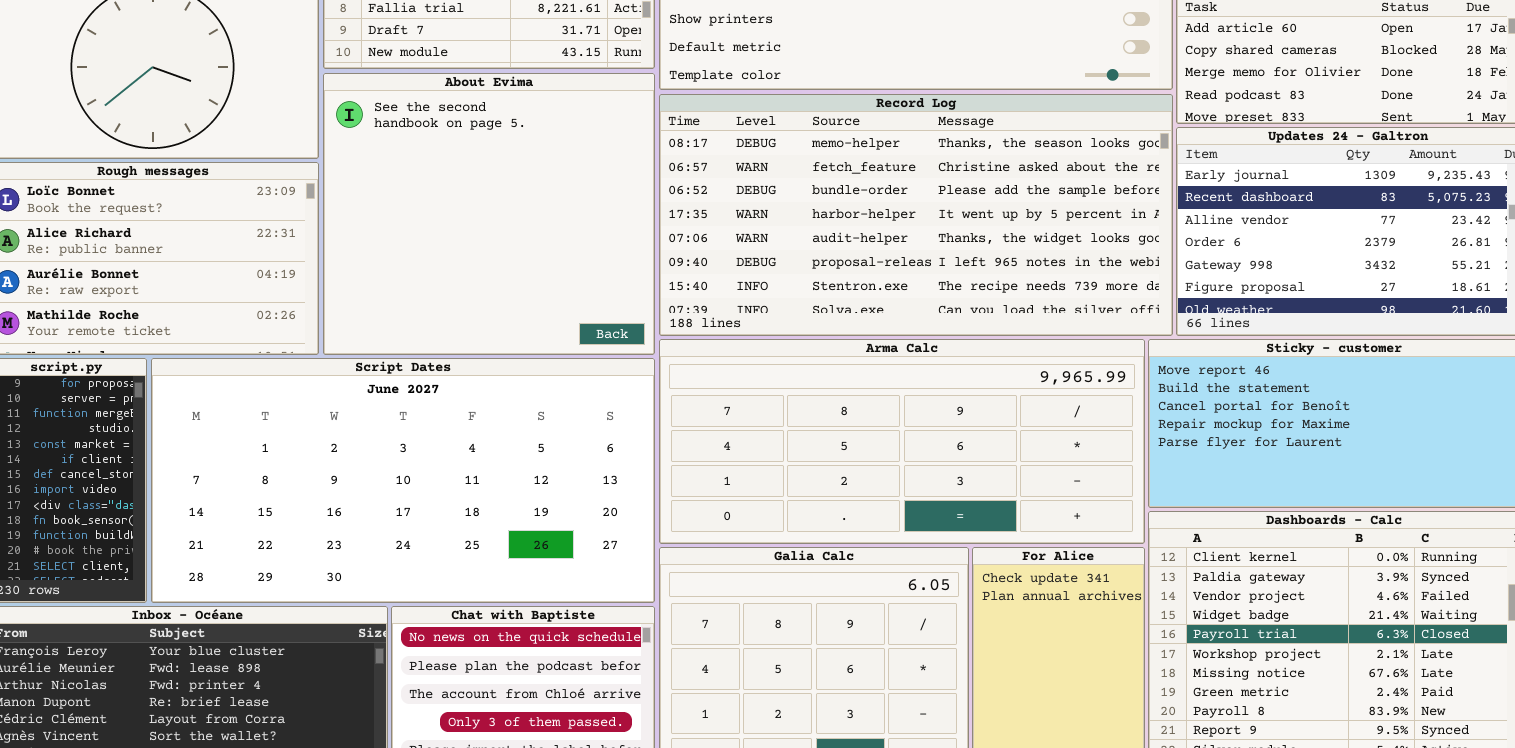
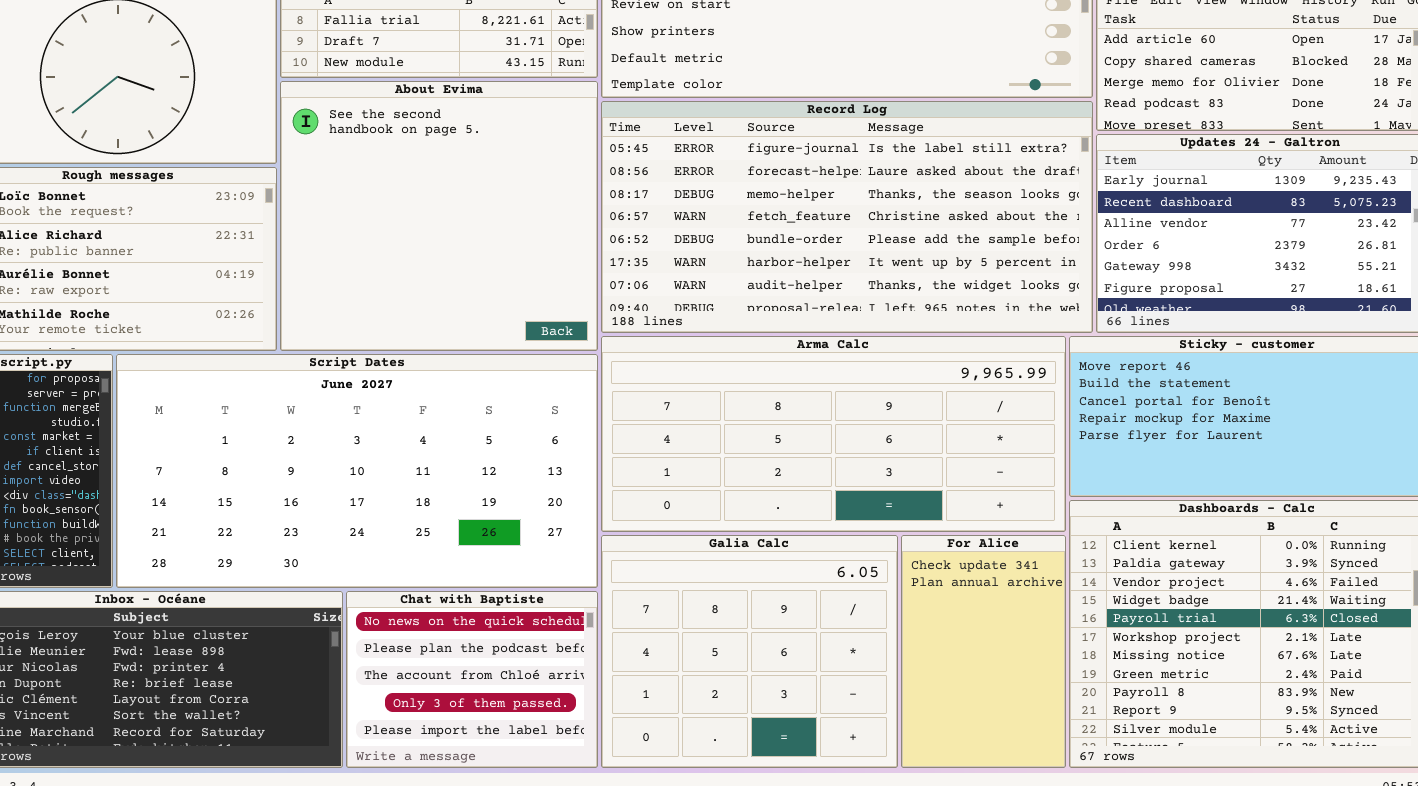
Record Log: [659,94,1173,336] -> [601,101,1093,333], scrolled up 2 rows

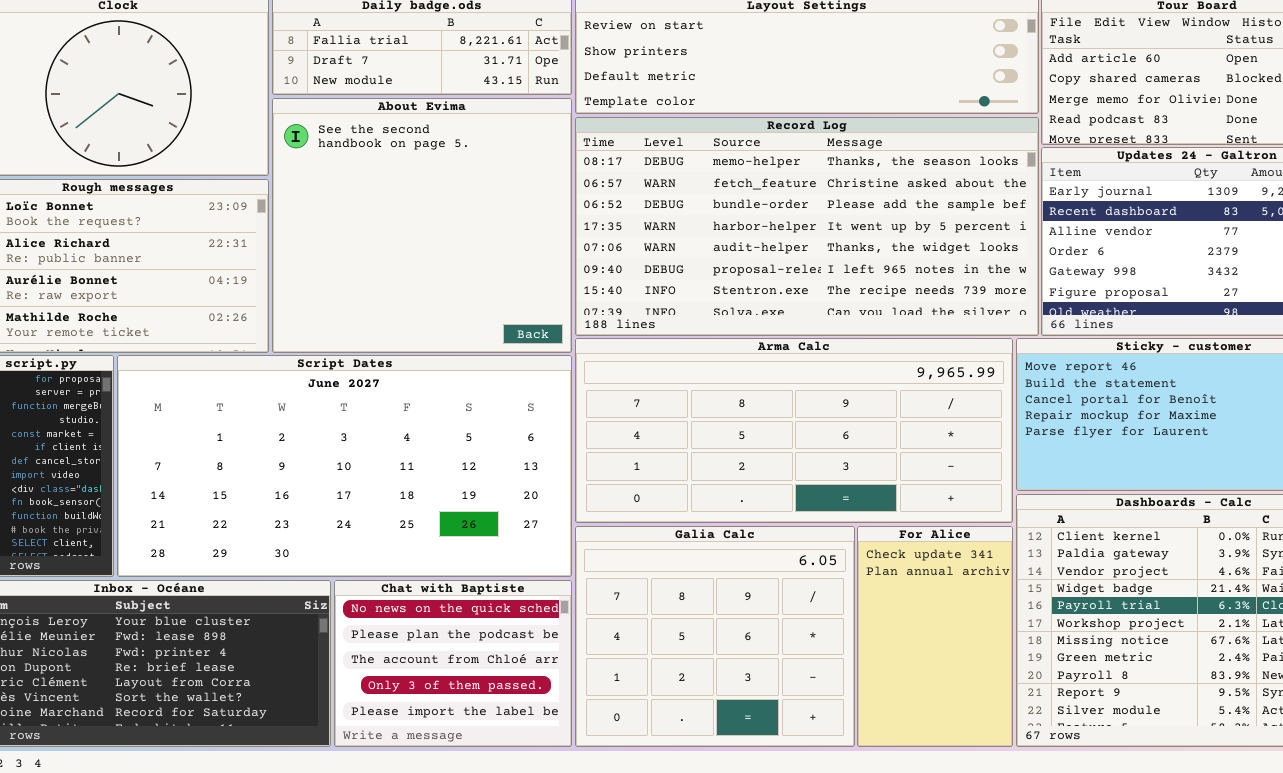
Record Log: [601,101,1093,333] -> [575,117,1039,336], scrolled down 2 rows

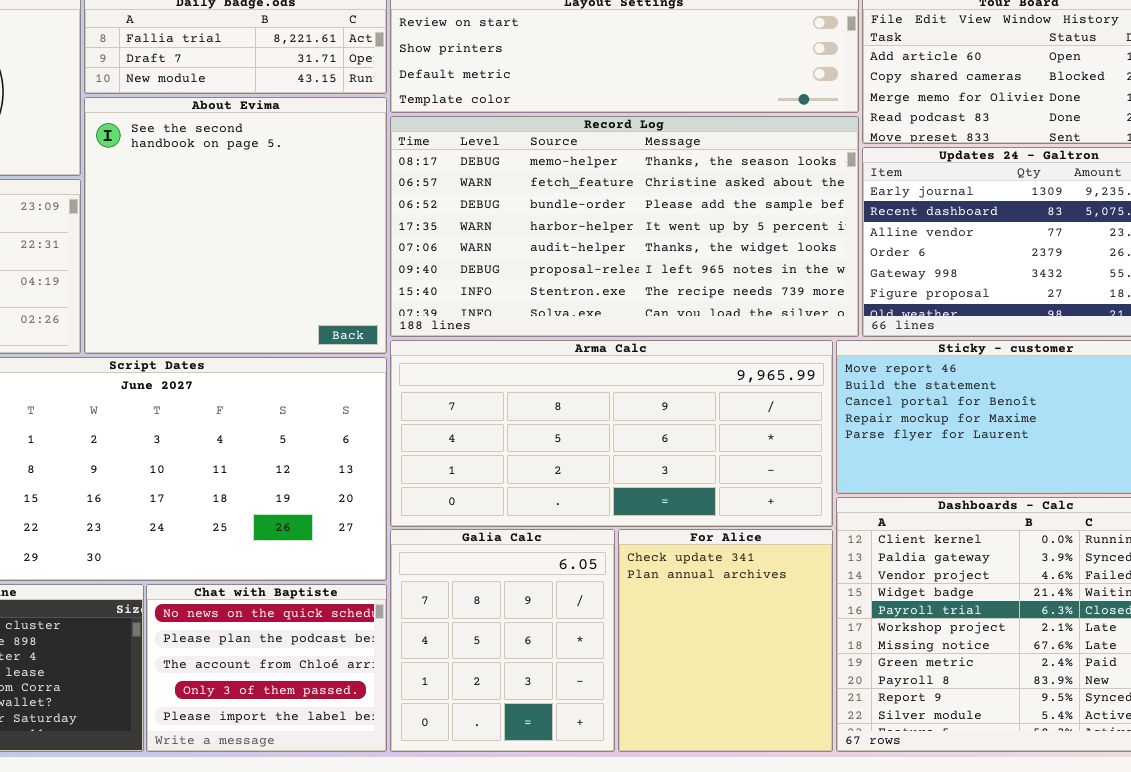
Galia Calc: [575,526,855,747] -> [390,529,615,752], resized
For Alice: [857,526,1013,747] -> [618,529,833,752], resized

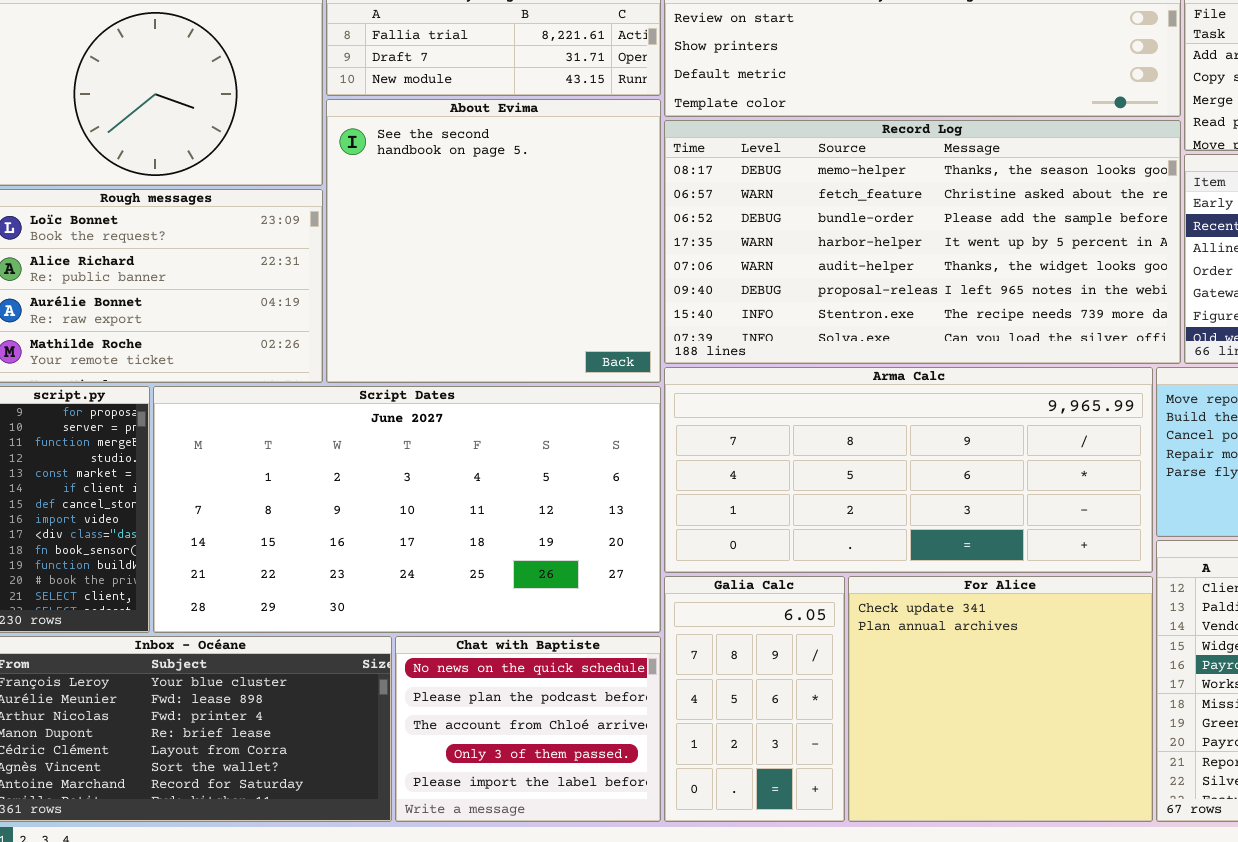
Galia Calc: [390,529,615,752] -> [664,576,845,822], resized
For Alice: [618,529,833,752] -> [848,576,1153,822], resized

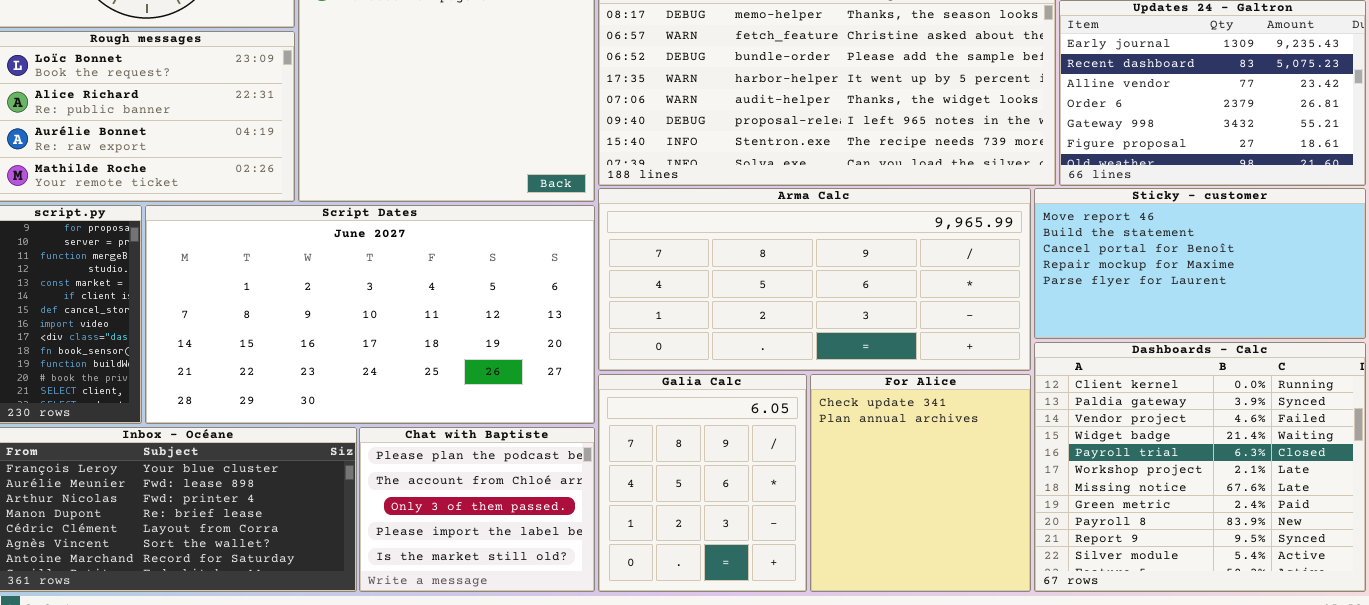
Galia Calc: [664,576,845,822] -> [598,374,807,592], resized
For Alice: [848,576,1153,822] -> [810,374,1031,592], resized
Chat with Baptiste: [395,636,661,822] -> [359,427,595,592], scrolled down 1 row

